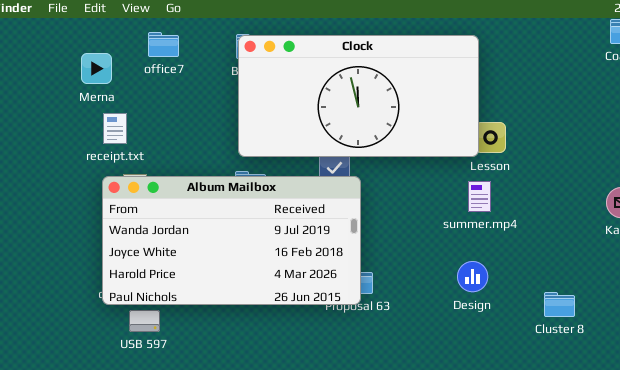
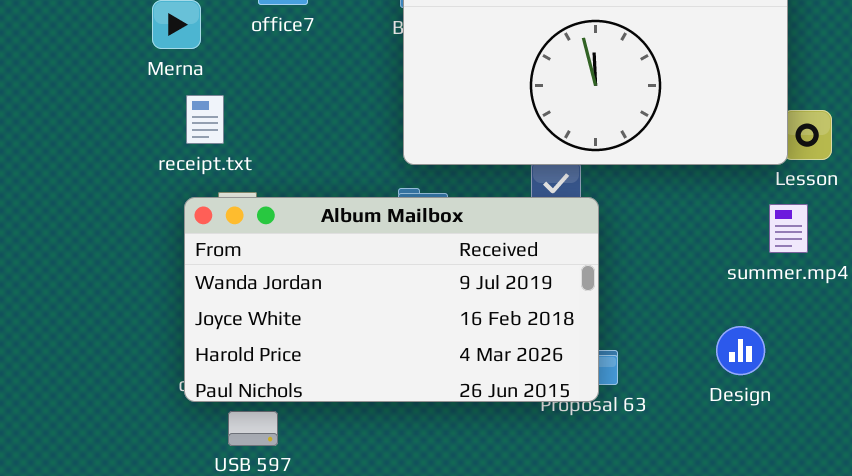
Design: [457,261,488,292] -> [716,326,765,375], moved

